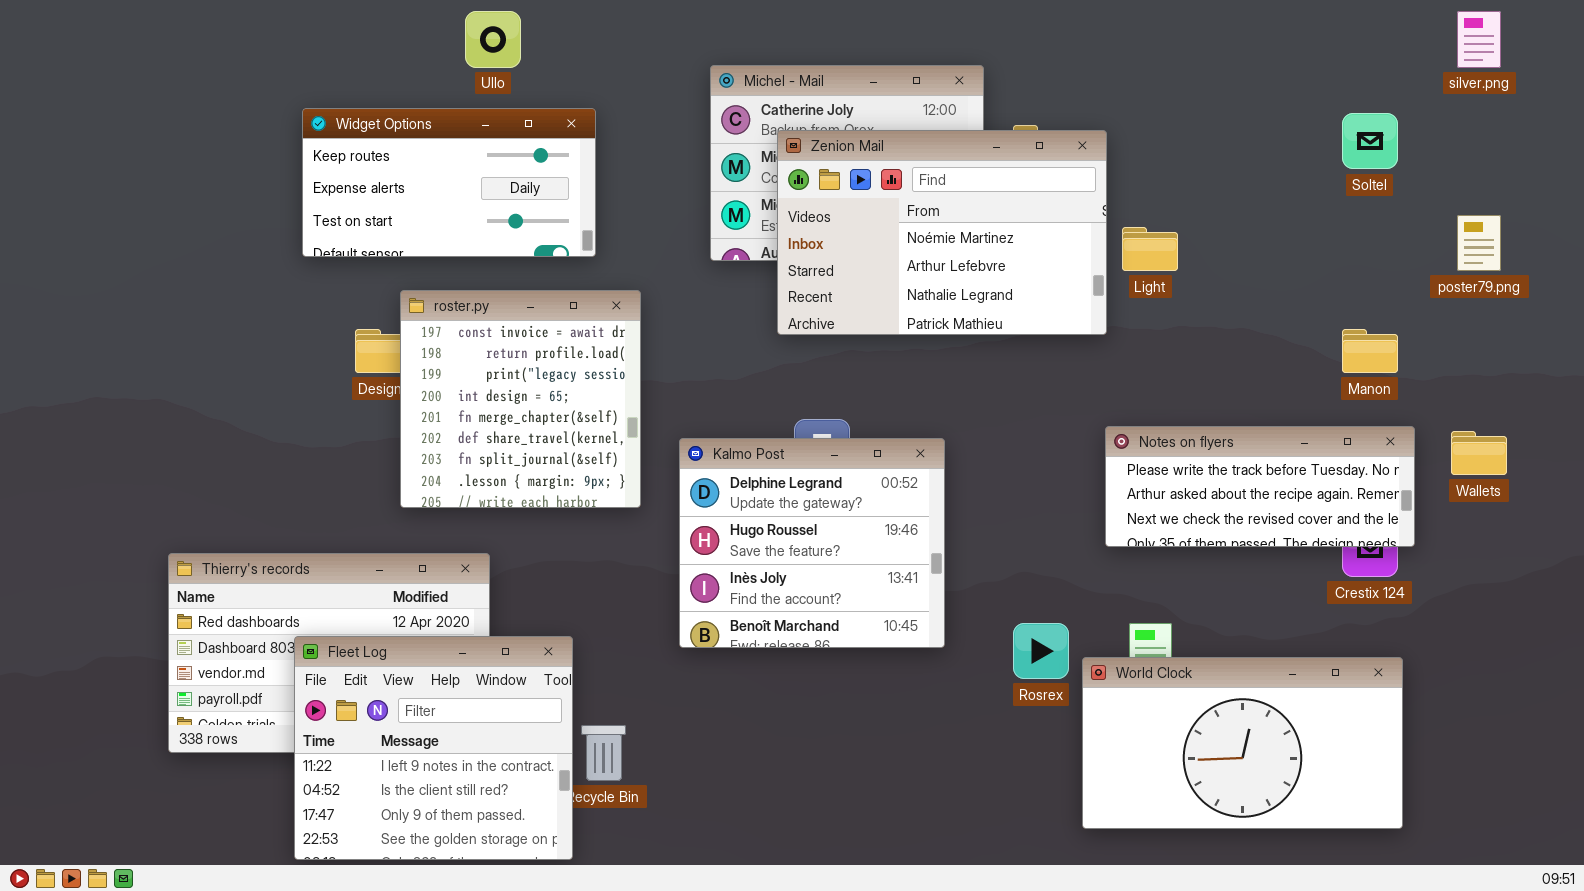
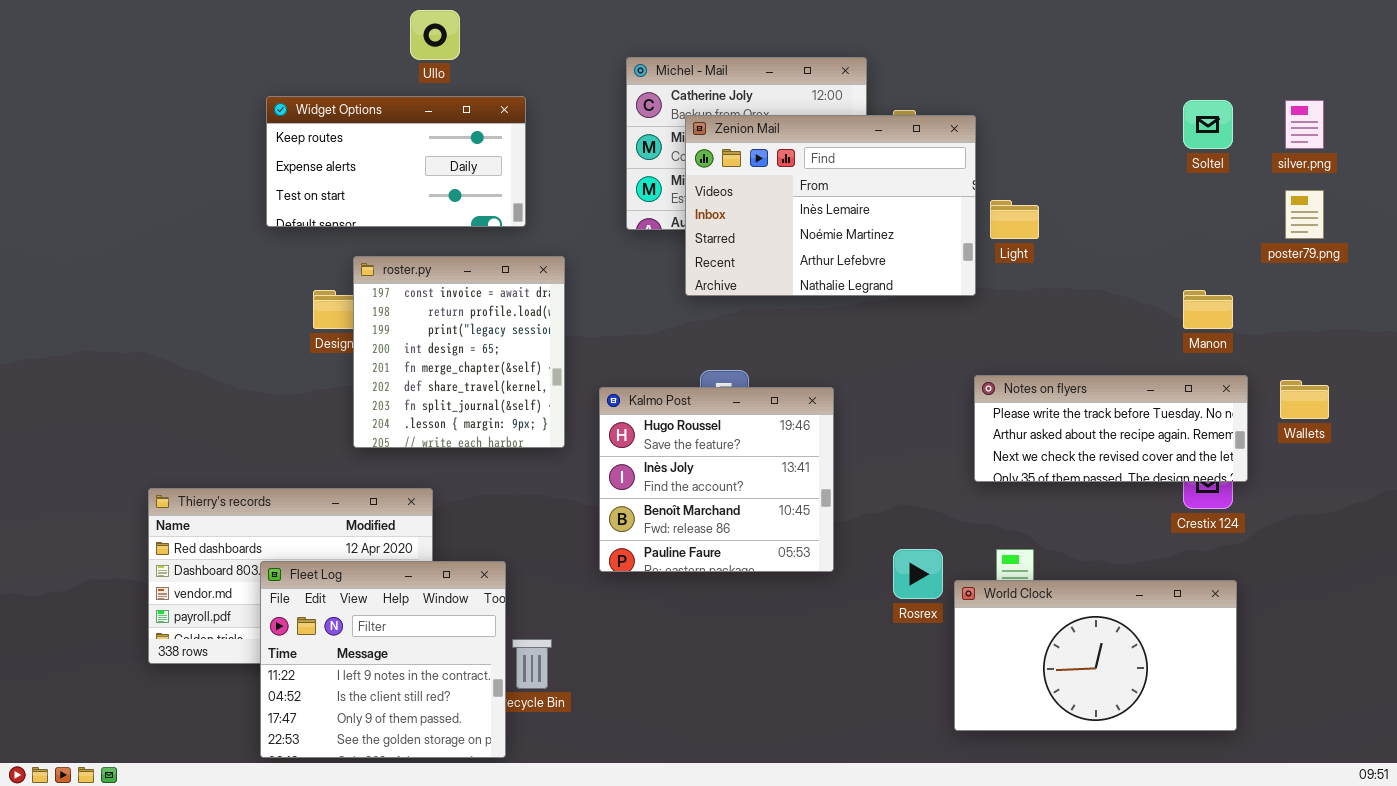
silver.png: [1457,11,1501,68] -> [1285,100,1324,149], moved
Zenion Mail: [777,130,1107,335] -> [685,115,976,296], scrolled up 1 row
Kalmo Post: [679,438,945,648] -> [599,387,834,572], scrolled down 1 row

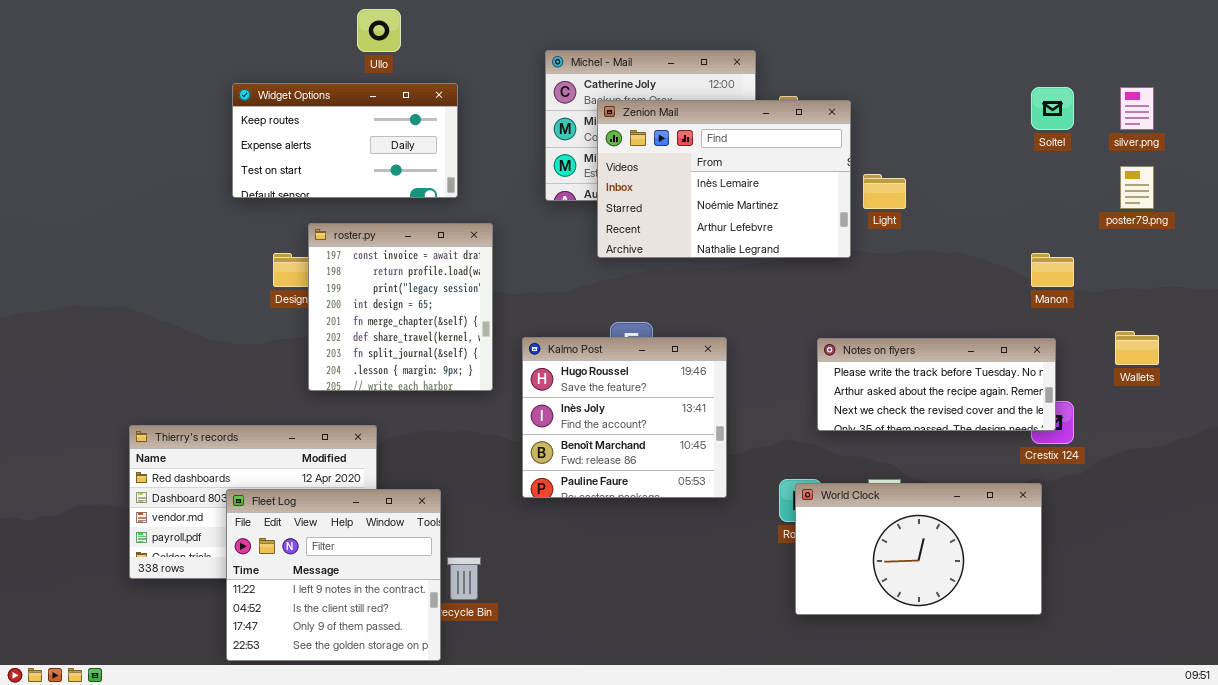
Notes on flyers: [974,375,1248,482] -> [817,338,1056,431], moved
World Clock: [954,580,1237,731] -> [795,483,1042,615], moved

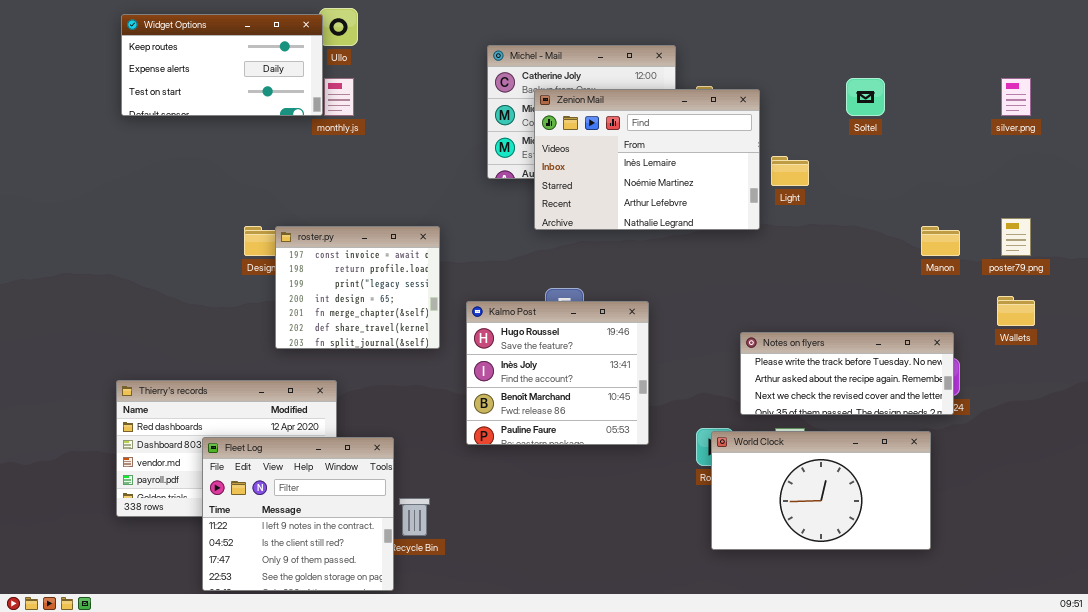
Widget Options: [232,83,458,198] -> [121,14,323,116], moved
Soltel: [1031,87,1074,130] -> [846,78,885,116], moved
poster79.png: [1120,166,1154,209] -> [1001,218,1031,256], moved
roster.py: [308,223,493,391] -> [275,226,440,349], resized
Notes on flyers: [817,338,1056,431] -> [740,332,954,415], moved

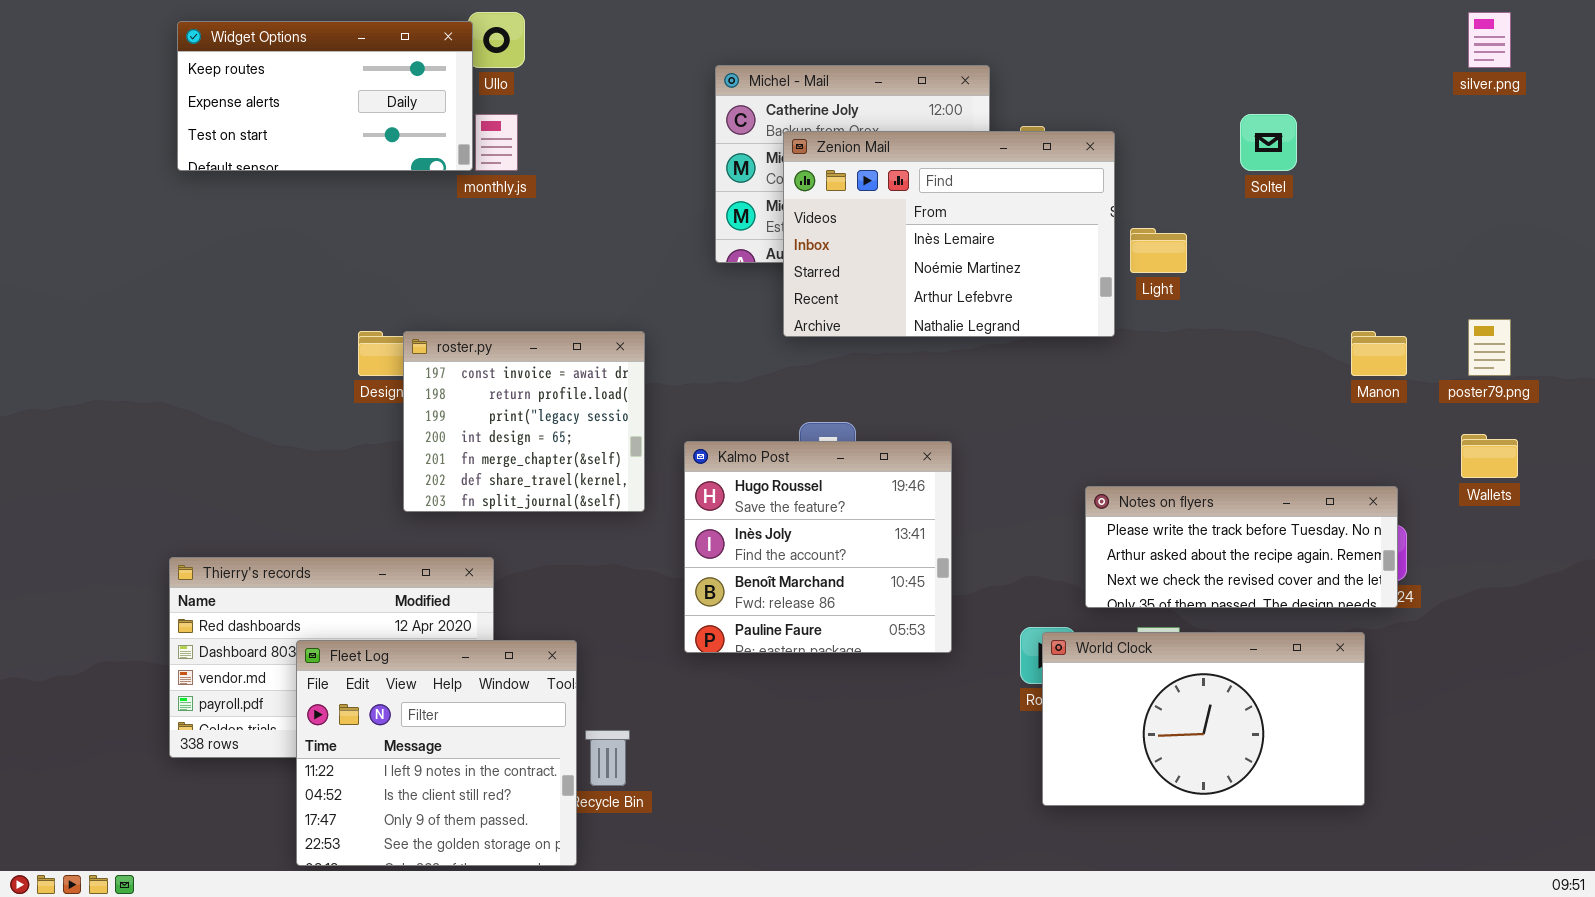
silver.png: [1001,78,1031,116] -> [1468,12,1511,68], moved

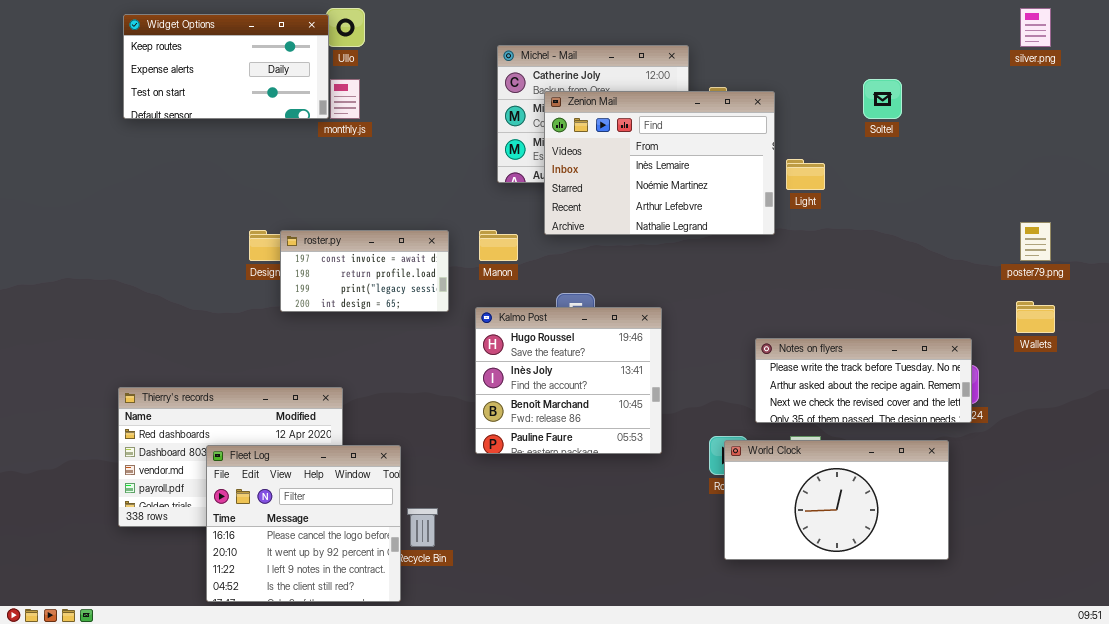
roster.py: [403,331,645,512] -> [280,230,449,312], resized
Manon: [1351,331,1407,376] -> [479,230,518,261], moved
Fleet Log: [296,640,577,866] -> [206,445,401,602], scrolled up 2 rows

